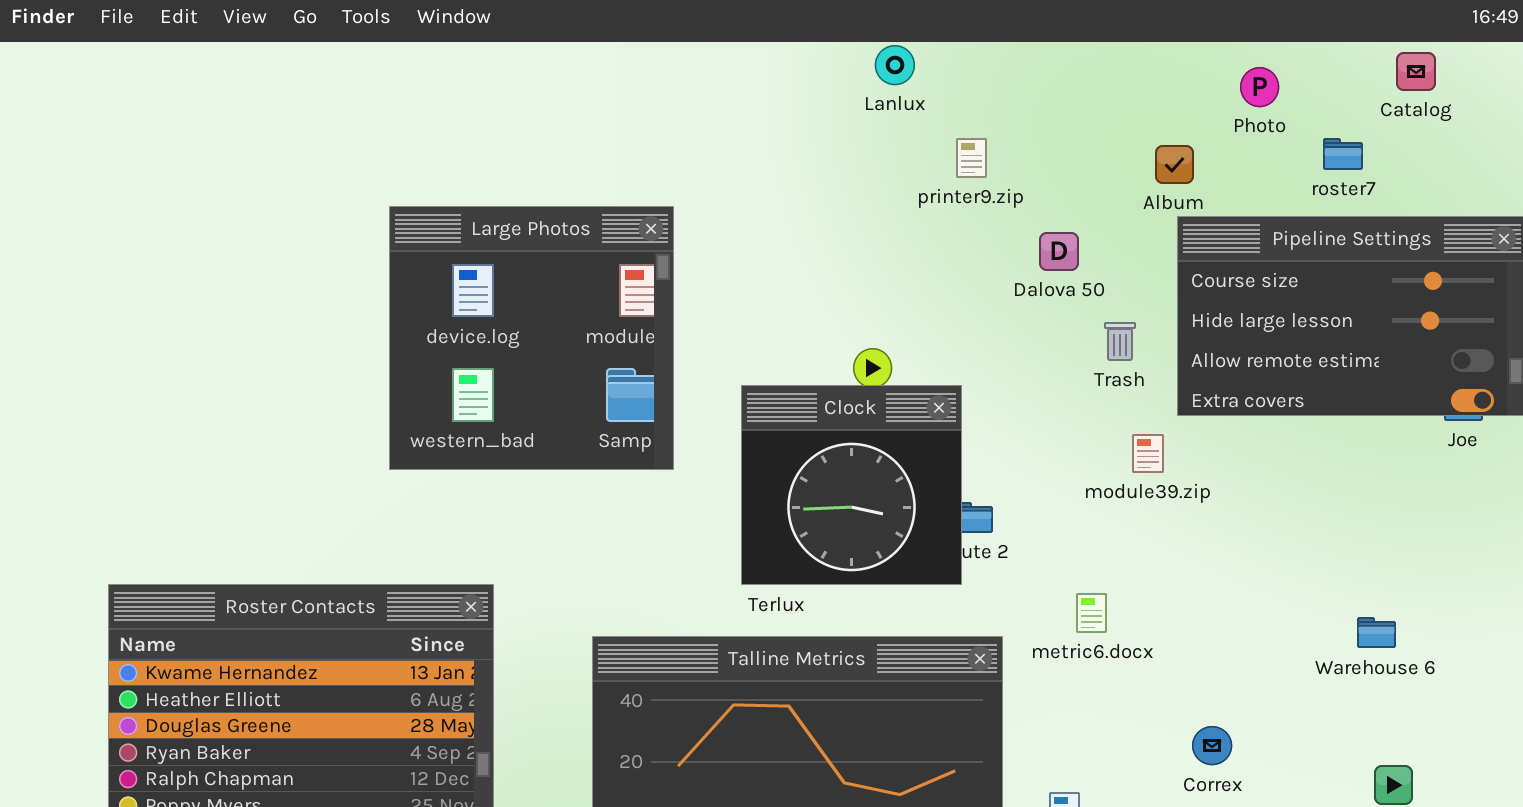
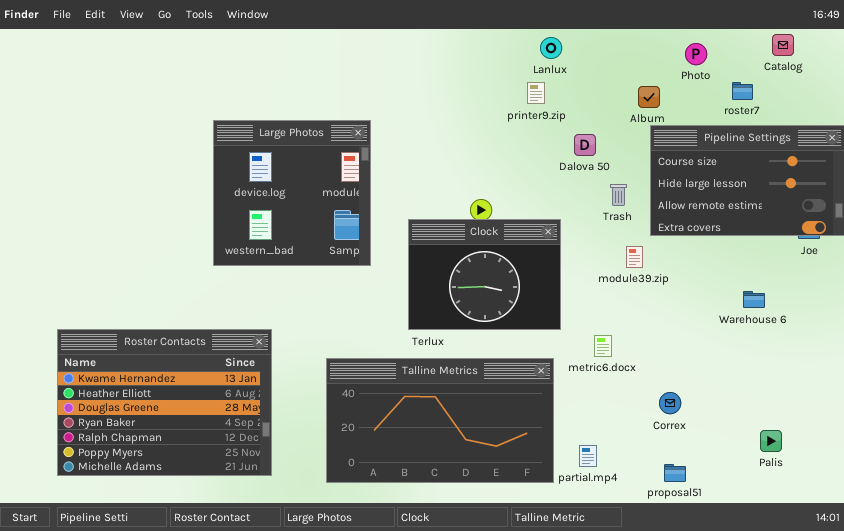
Lanlux: [875,45,915,85] -> [540,37,562,59], moved
Clock: [741,385,962,585] -> [408,219,561,330], resized
Warehouse 6: [1357,617,1396,648] -> [743,291,765,308], moved
Correx: [1192,726,1232,765] -> [659,392,681,414], moved

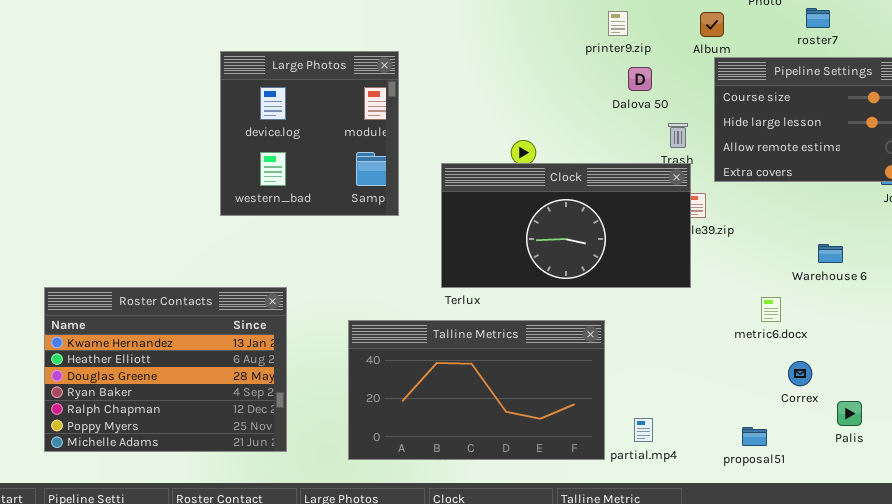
printer9.zip: [527,82,545,104] -> [608,11,628,36], moved
Clock: [408,219,561,330] -> [441,163,691,288], resized
metric6.docx: [594,335,612,357] -> [761,297,781,322], moved
Correx: [659,392,681,414] -> [788,361,812,386], moved
proposal51: [664,464,686,482] -> [742,427,767,446], moved

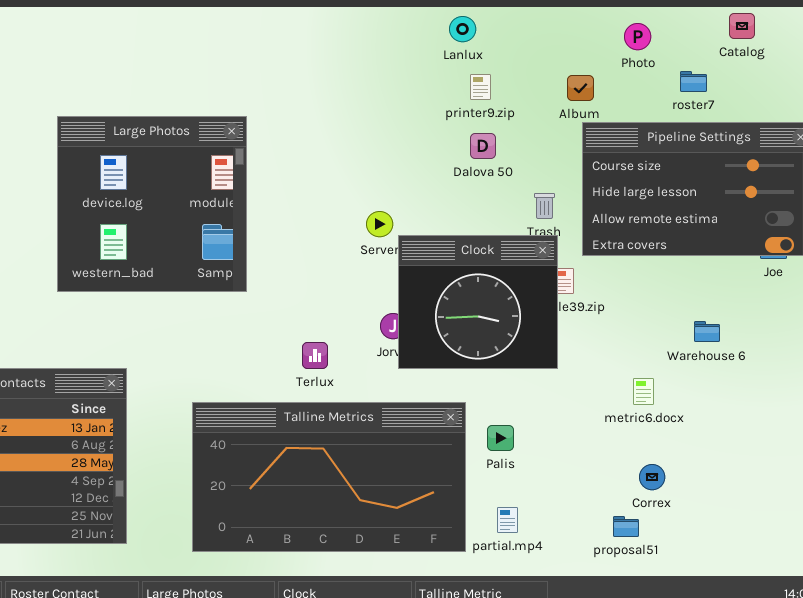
Dalova 50: [628,67,652,91] -> [470,133,496,159], moved
Clock: [441,163,691,288] -> [398,235,558,369], resized
Correx: [788,361,812,386] -> [639,464,665,490], moved
Palis: [837,401,862,426] -> [487,425,514,451], moved

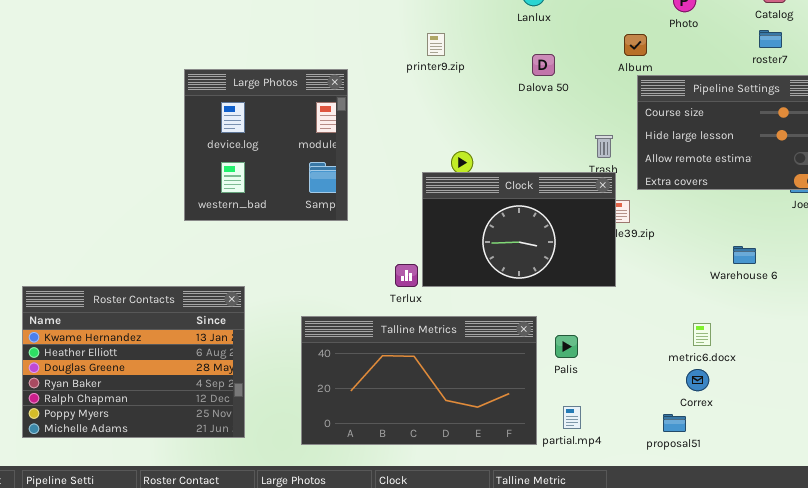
roster7: [680,71,707,92] -> [759,30,782,48], moved
printer9.zip: [470,74,491,100] -> [427,33,445,56], moved
Dalova 50: [470,133,496,159] -> [532,54,555,76], moved
Clock: [398,235,558,369] -> [422,172,616,287], resized
metric6.docx: [633,378,654,405] -> [693,323,711,346], moved

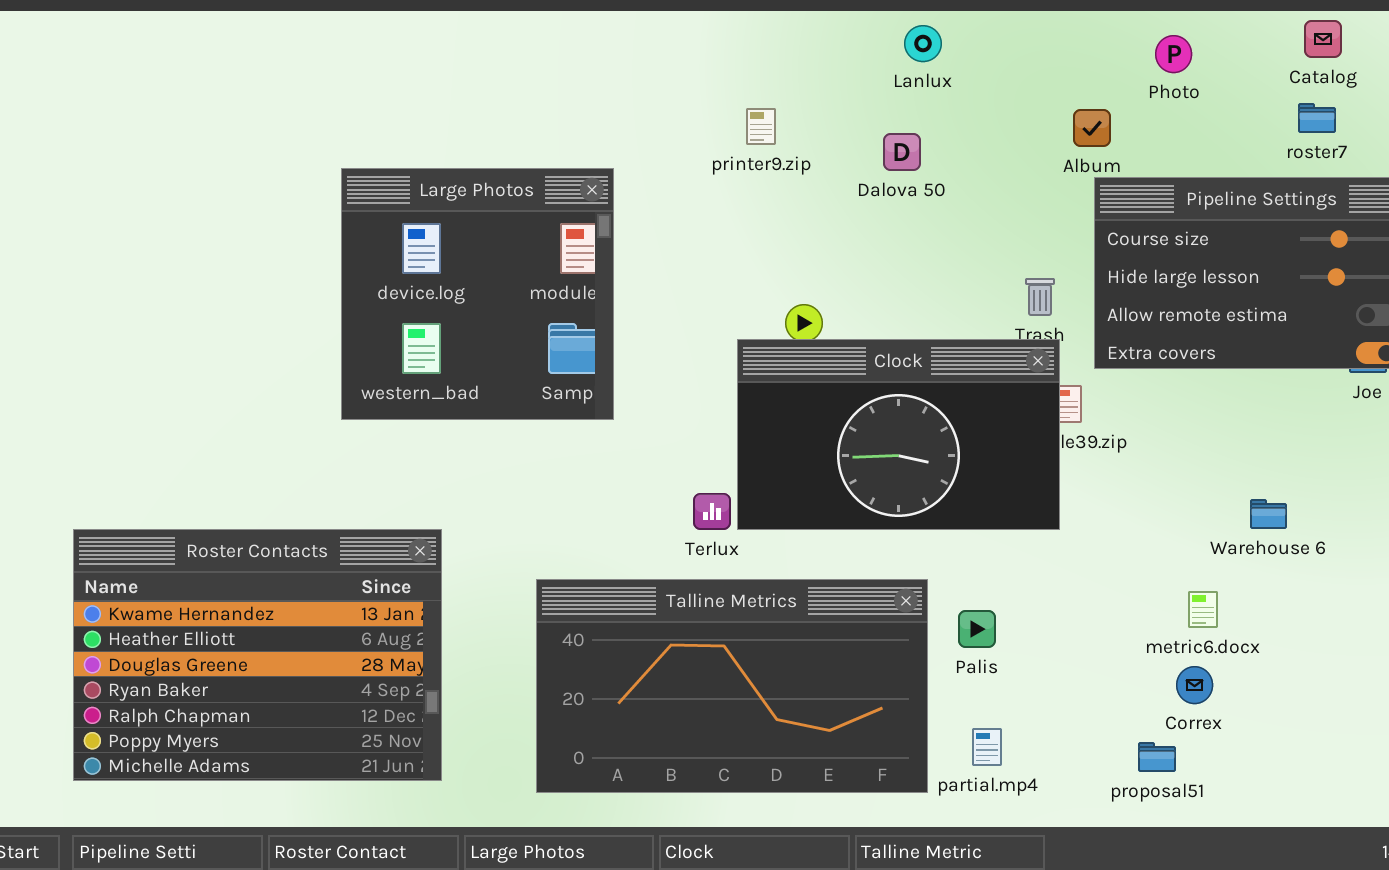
Dalova 50: [532,54,555,76] -> [883,133,921,171], moved
Warehouse 6: [733,246,756,264] -> [1250,499,1287,529], moved

